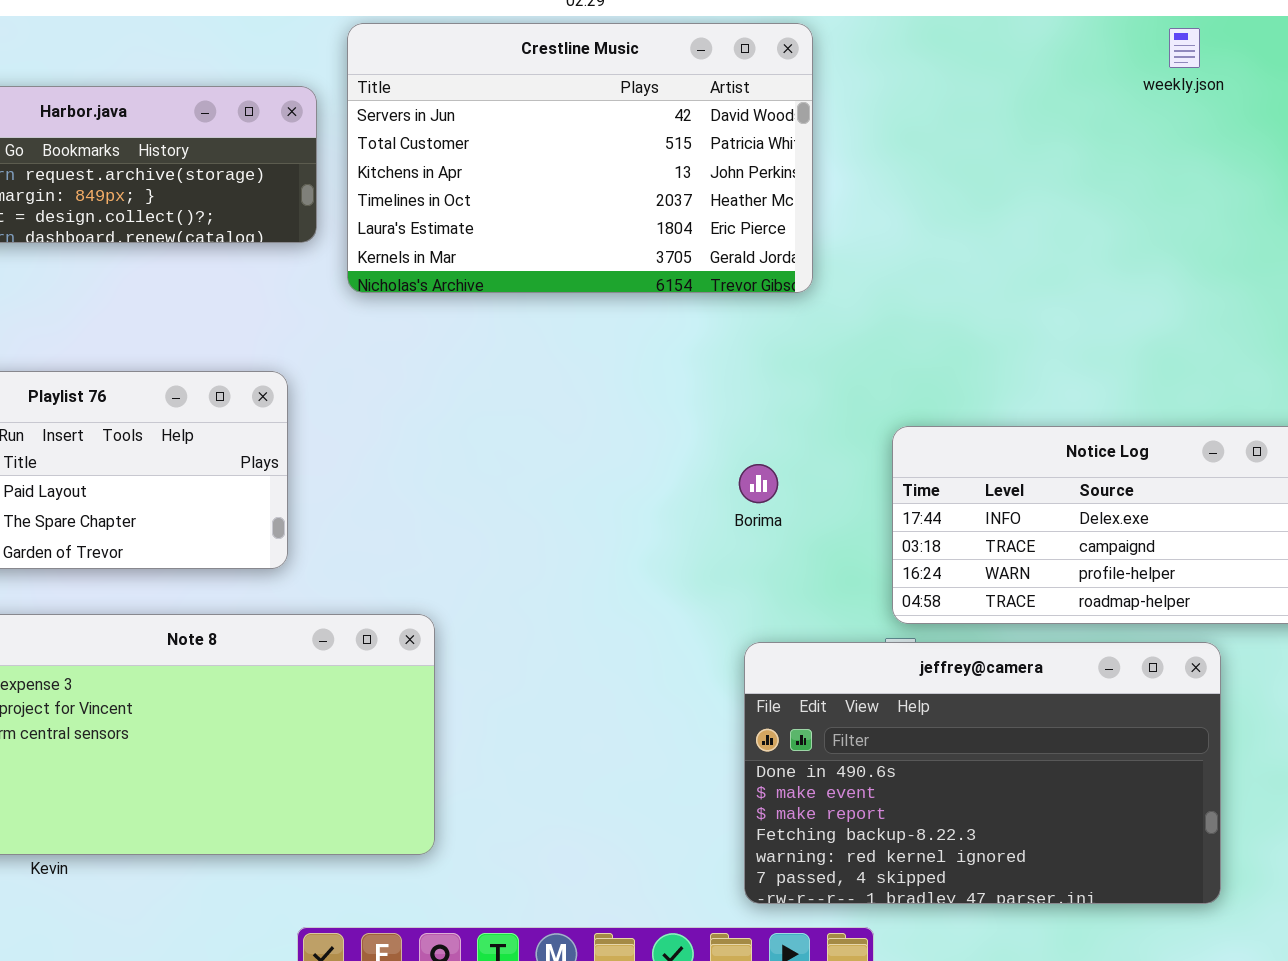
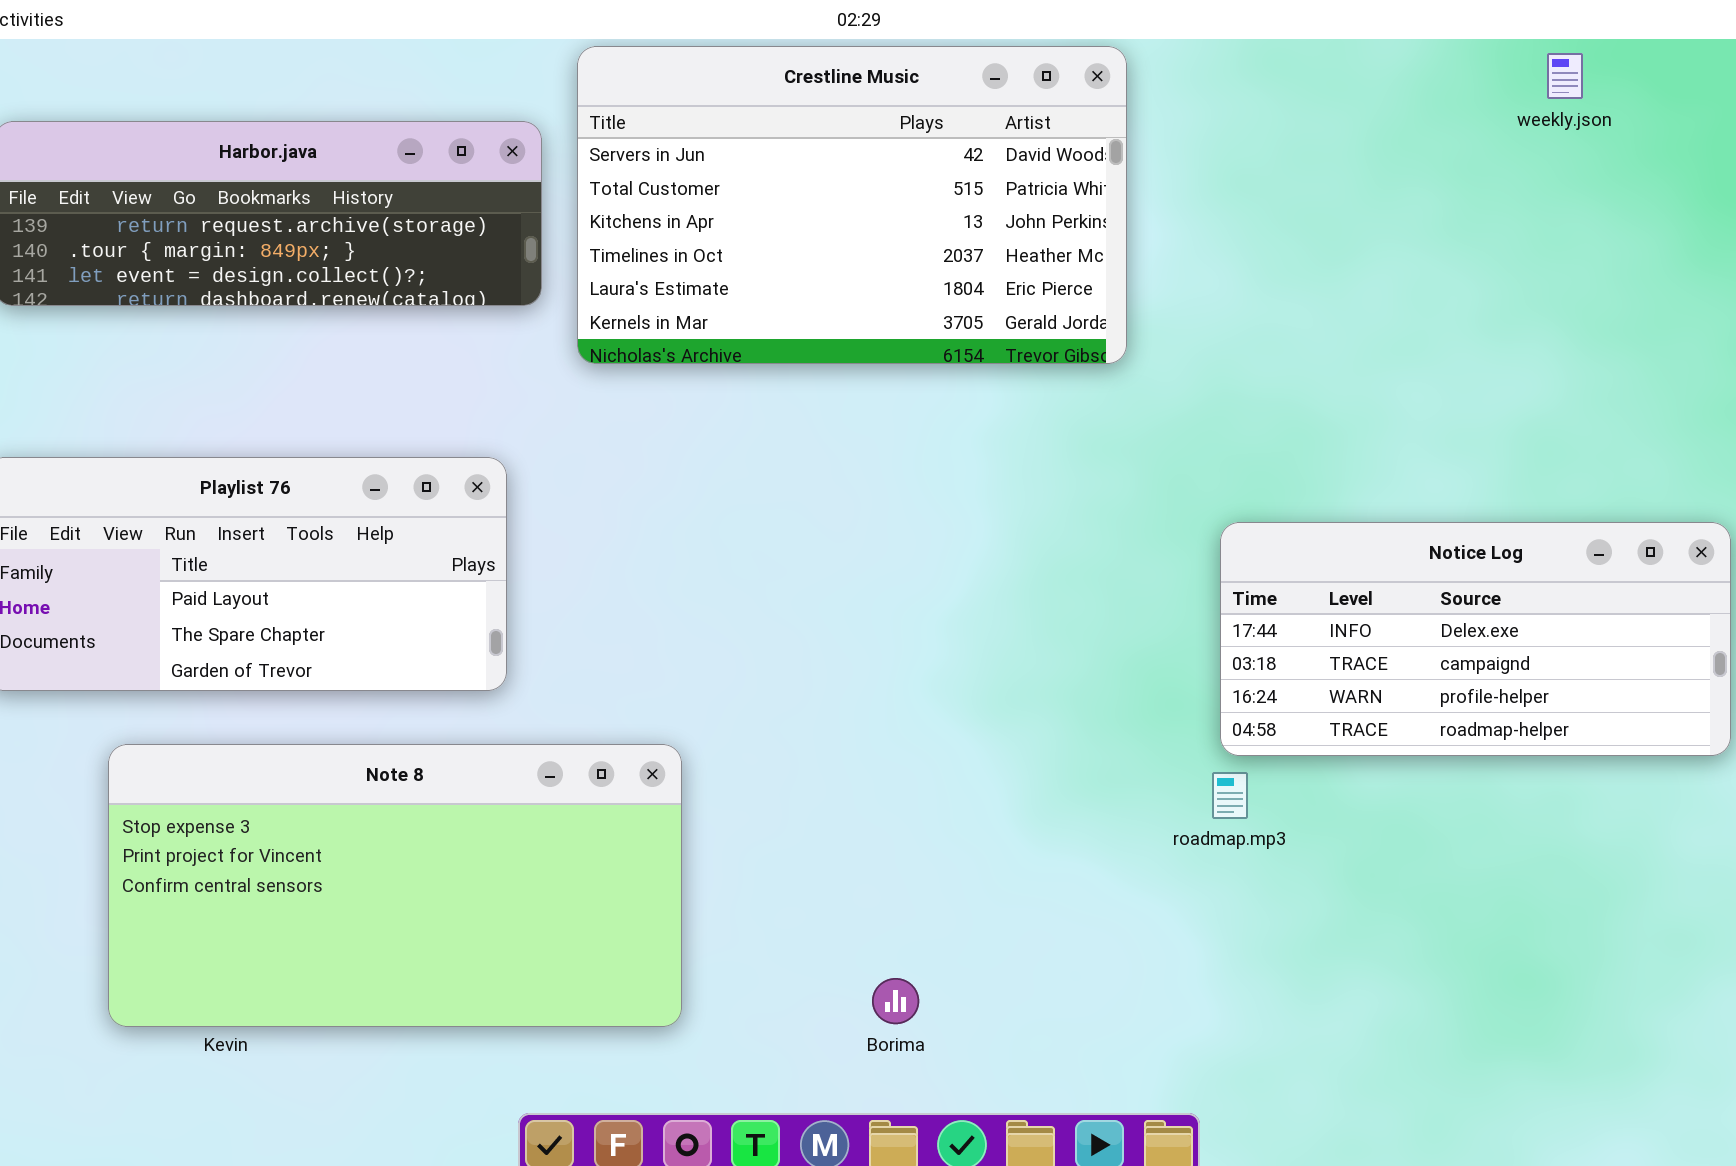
Borima: [739,464,778,503] -> [872,978,919,1024], moved
jeffrey@camera: [744,642,1221,904] -> none, closed

